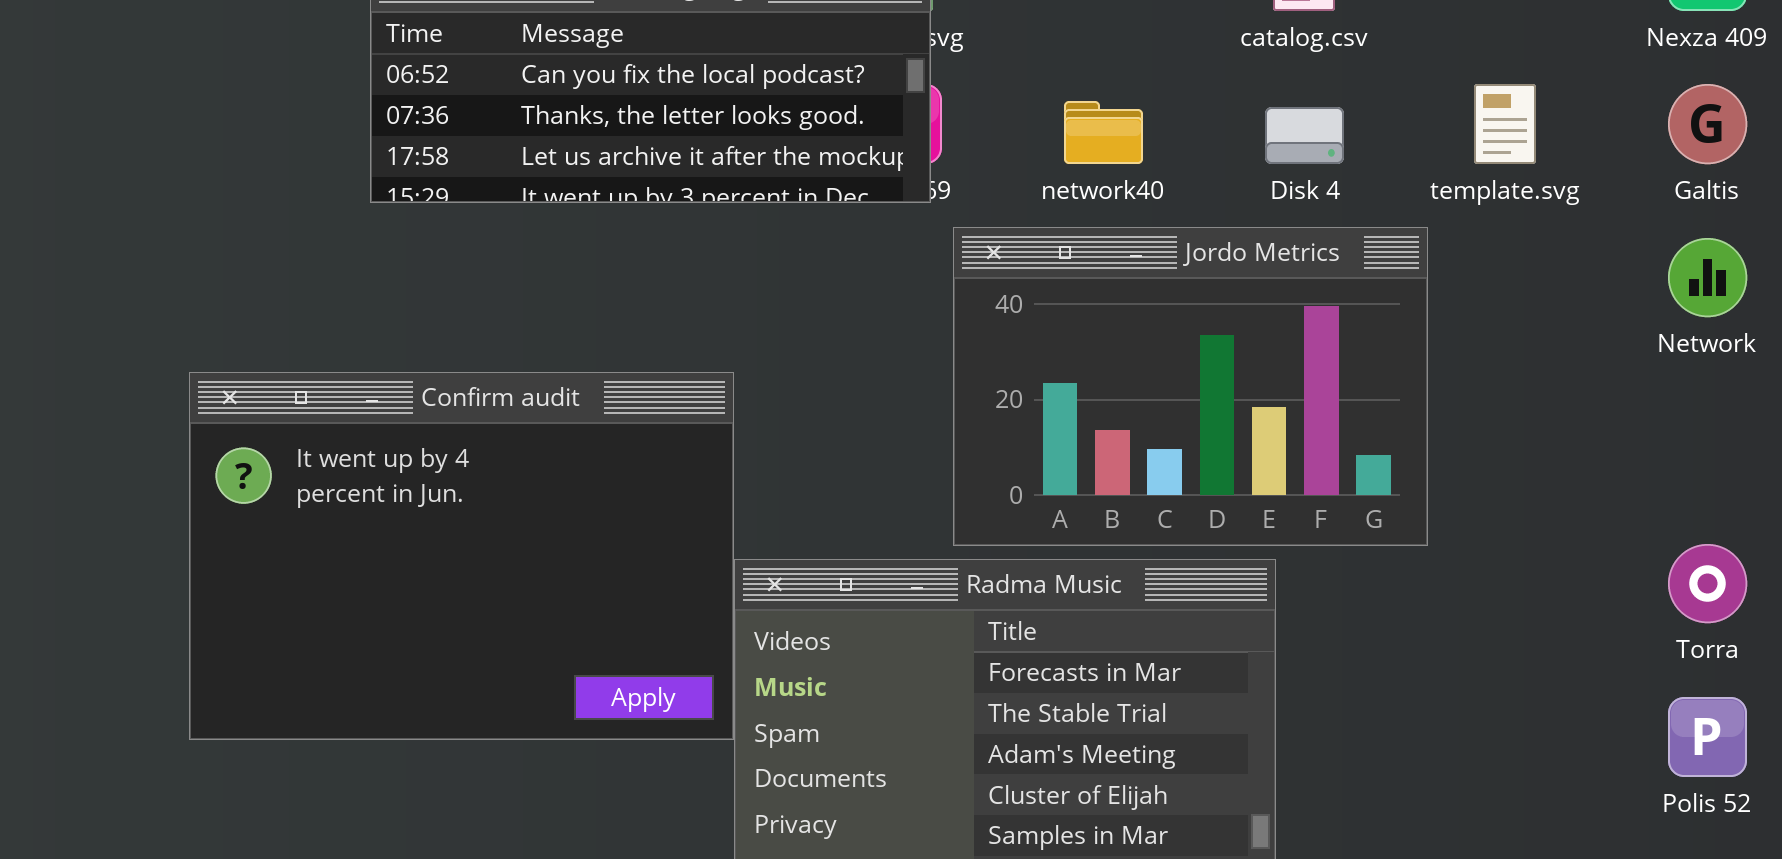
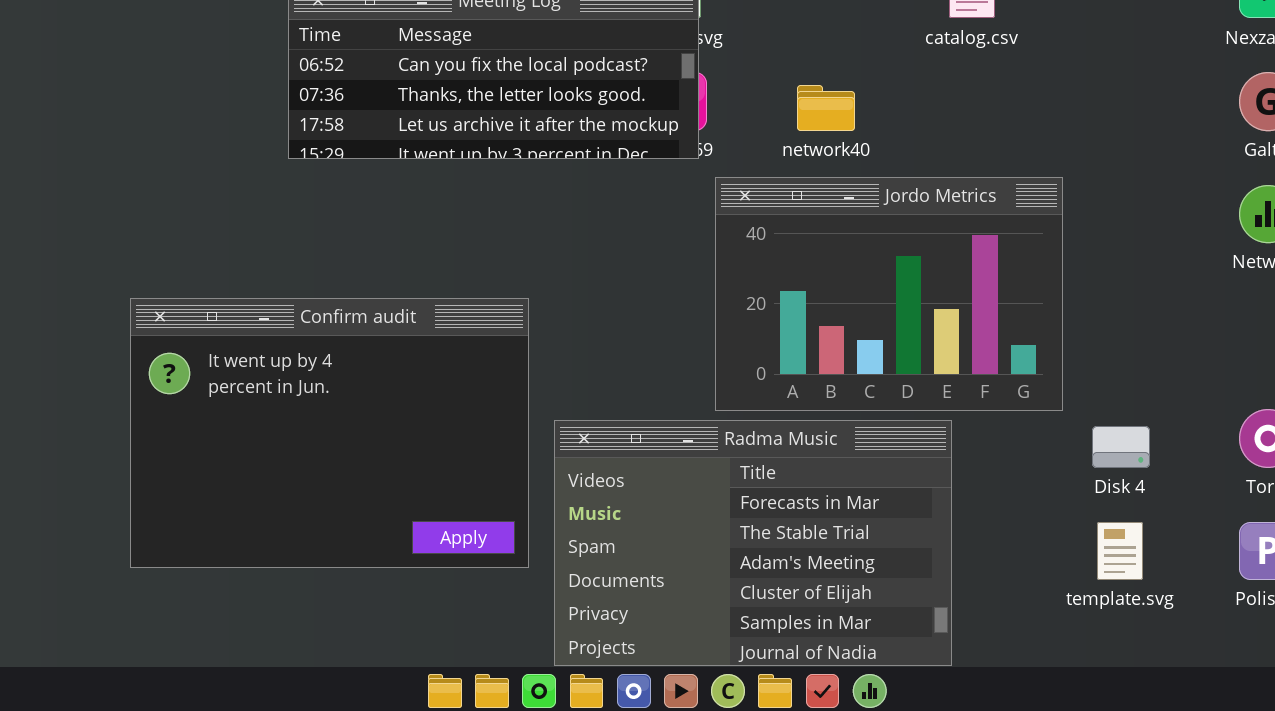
template.svg: [1474,84,1536,164] -> [1097,522,1143,580], moved
Disk 4: [1265,107,1344,164] -> [1092,426,1150,468], moved
Confirm audit: [189,372,734,740] -> [130,298,529,568], moved

